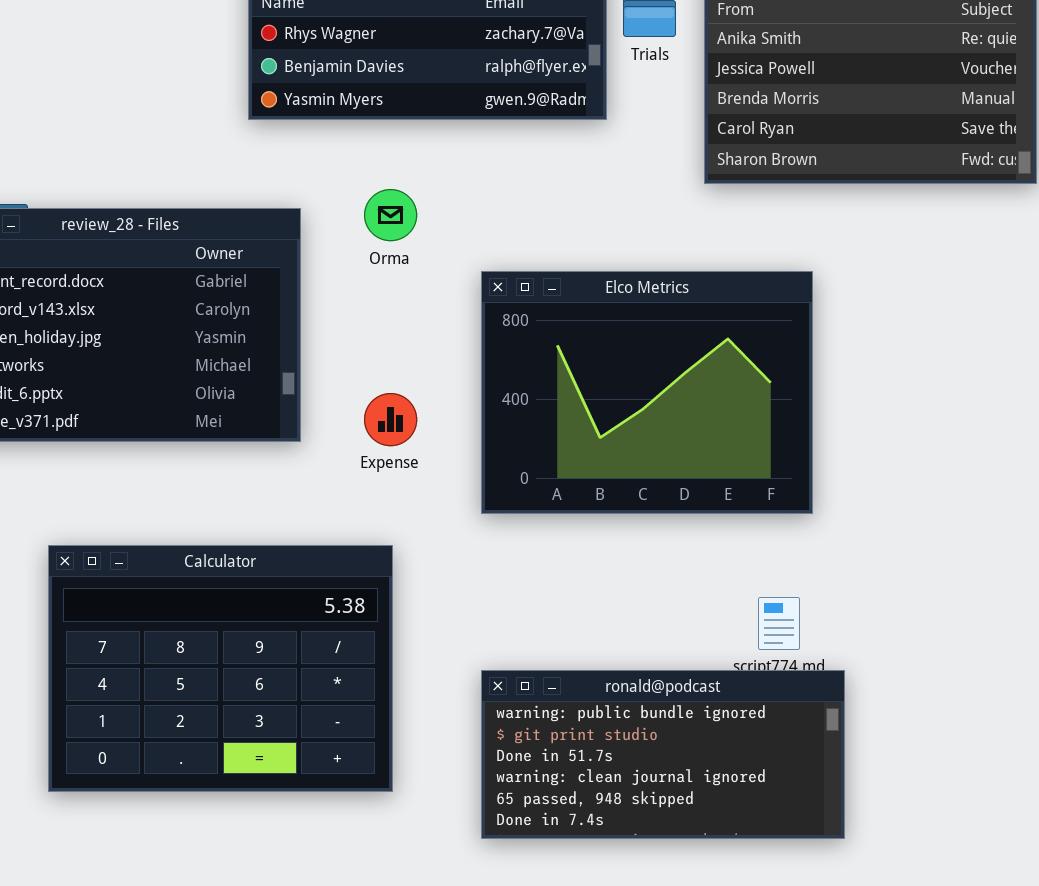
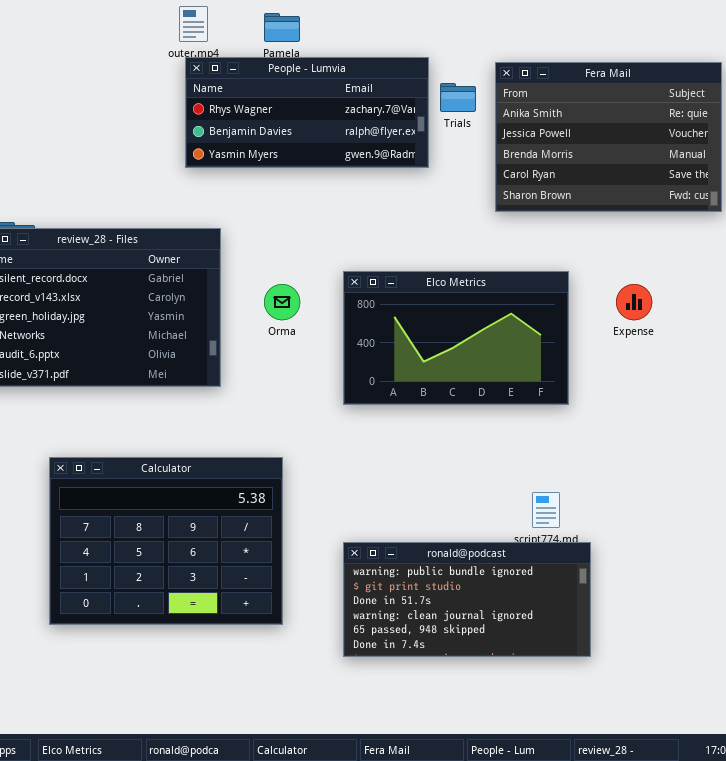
Orma: [364,189,417,241] -> [264,284,300,320], moved
Elco Metrics: [481,271,813,514] -> [343,271,569,405], resized
Expense: [364,393,417,446] -> [616,284,652,320], moved

